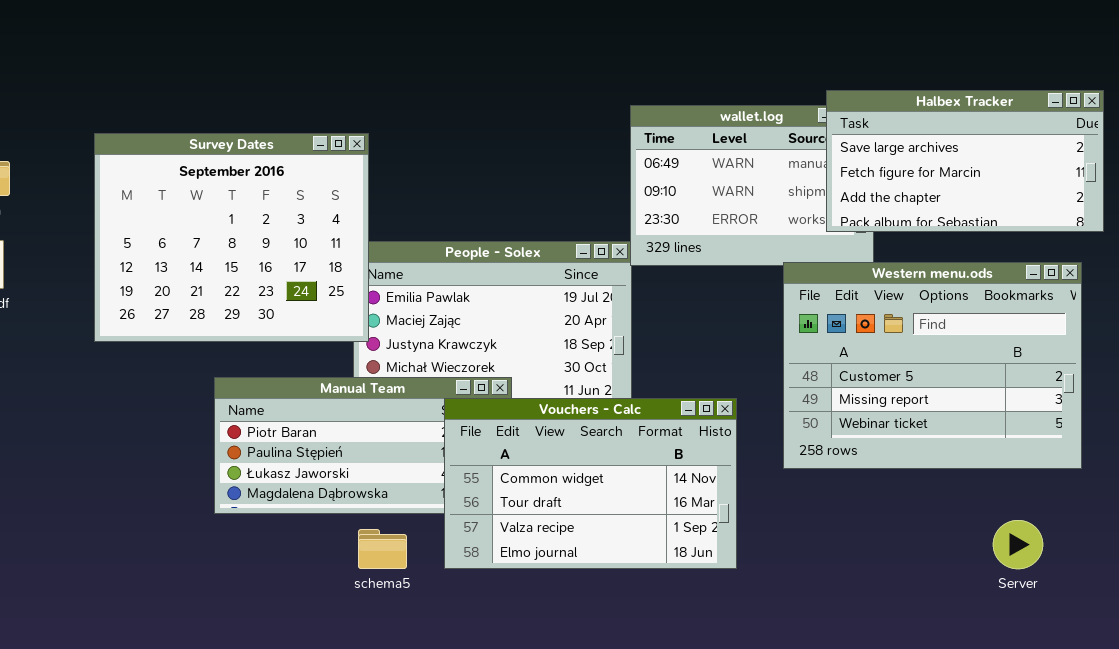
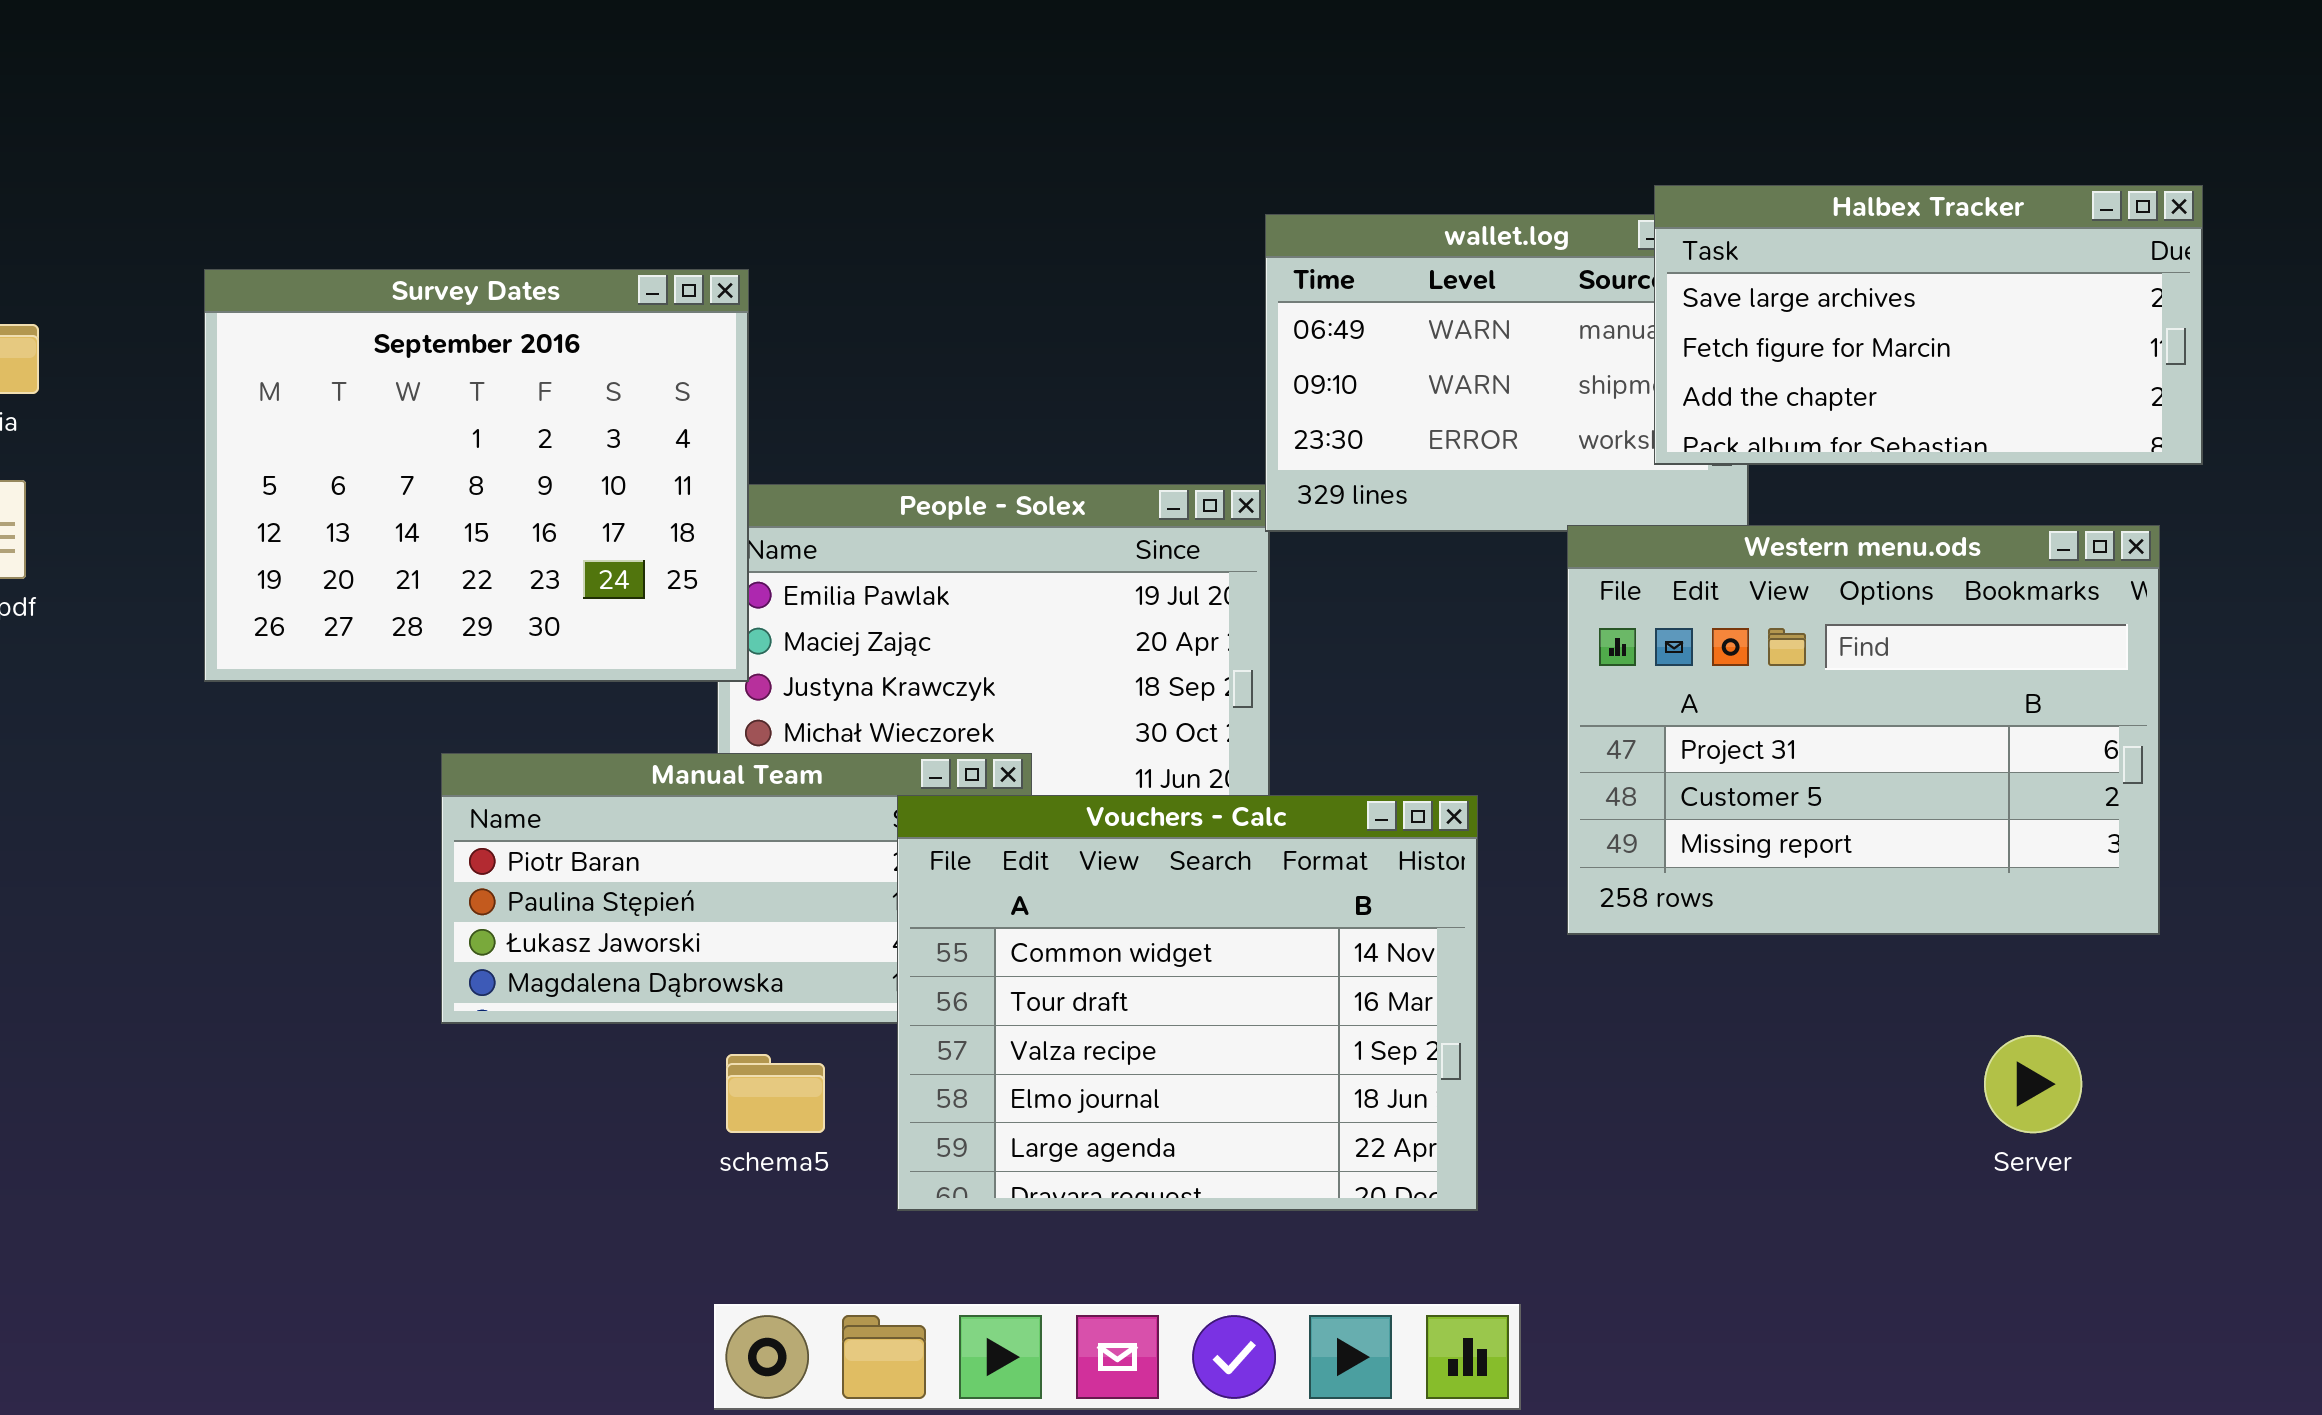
Western menu.ods: [783,262,1082,469] -> [1567,525,2160,935], scrolled up 1 row
Vouchers - Calc: [444,398,737,569] -> [897,795,1478,1211], resized

